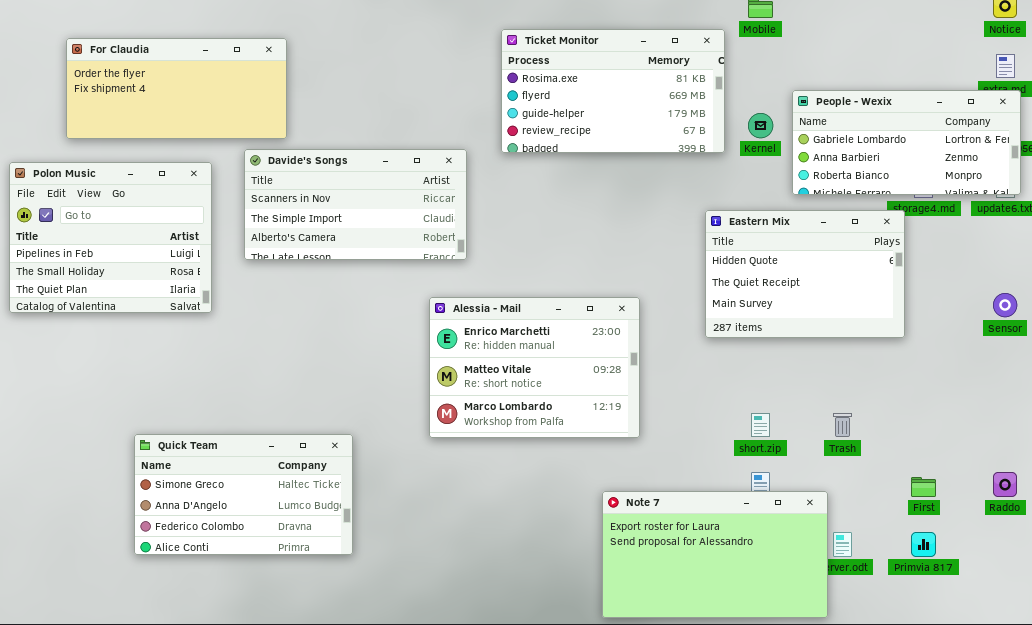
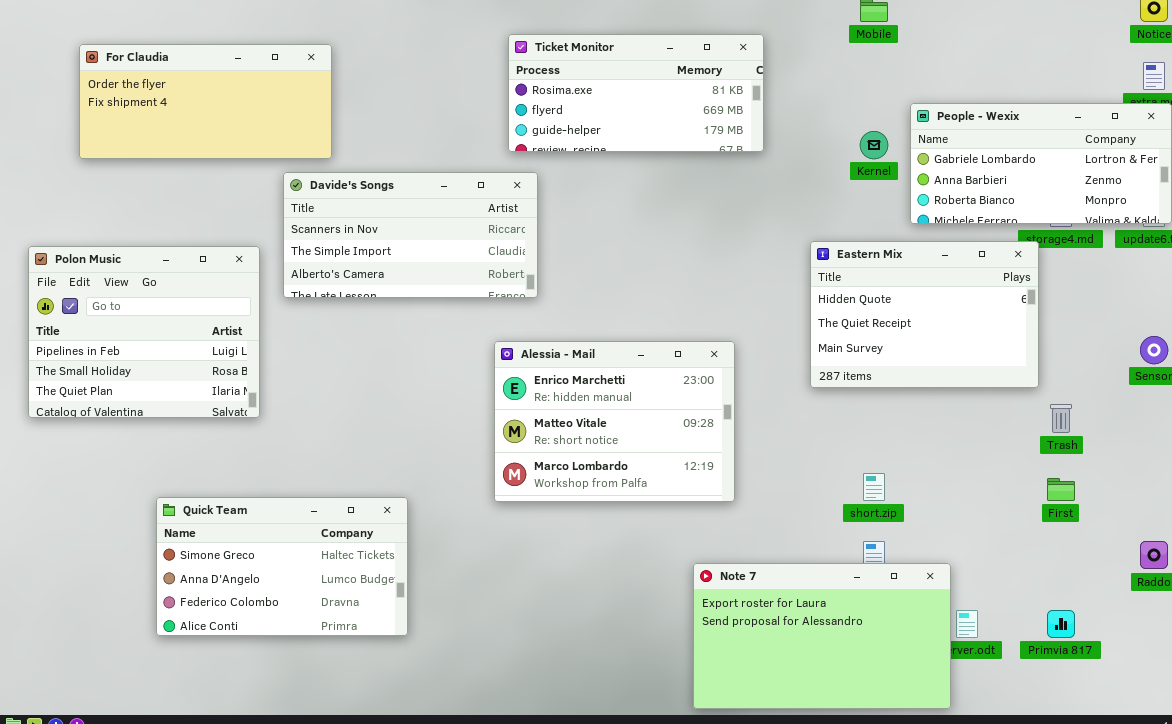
Ticket Monitor: [501,29,725,153] -> [508,34,764,152], moved, resized
Polon Music: [9,162,212,313] -> [28,246,260,418], moved
Trash: [833,413,852,437] -> [1050,404,1072,433], moved
First: [911,477,936,497] -> [1047,478,1075,501], moved

